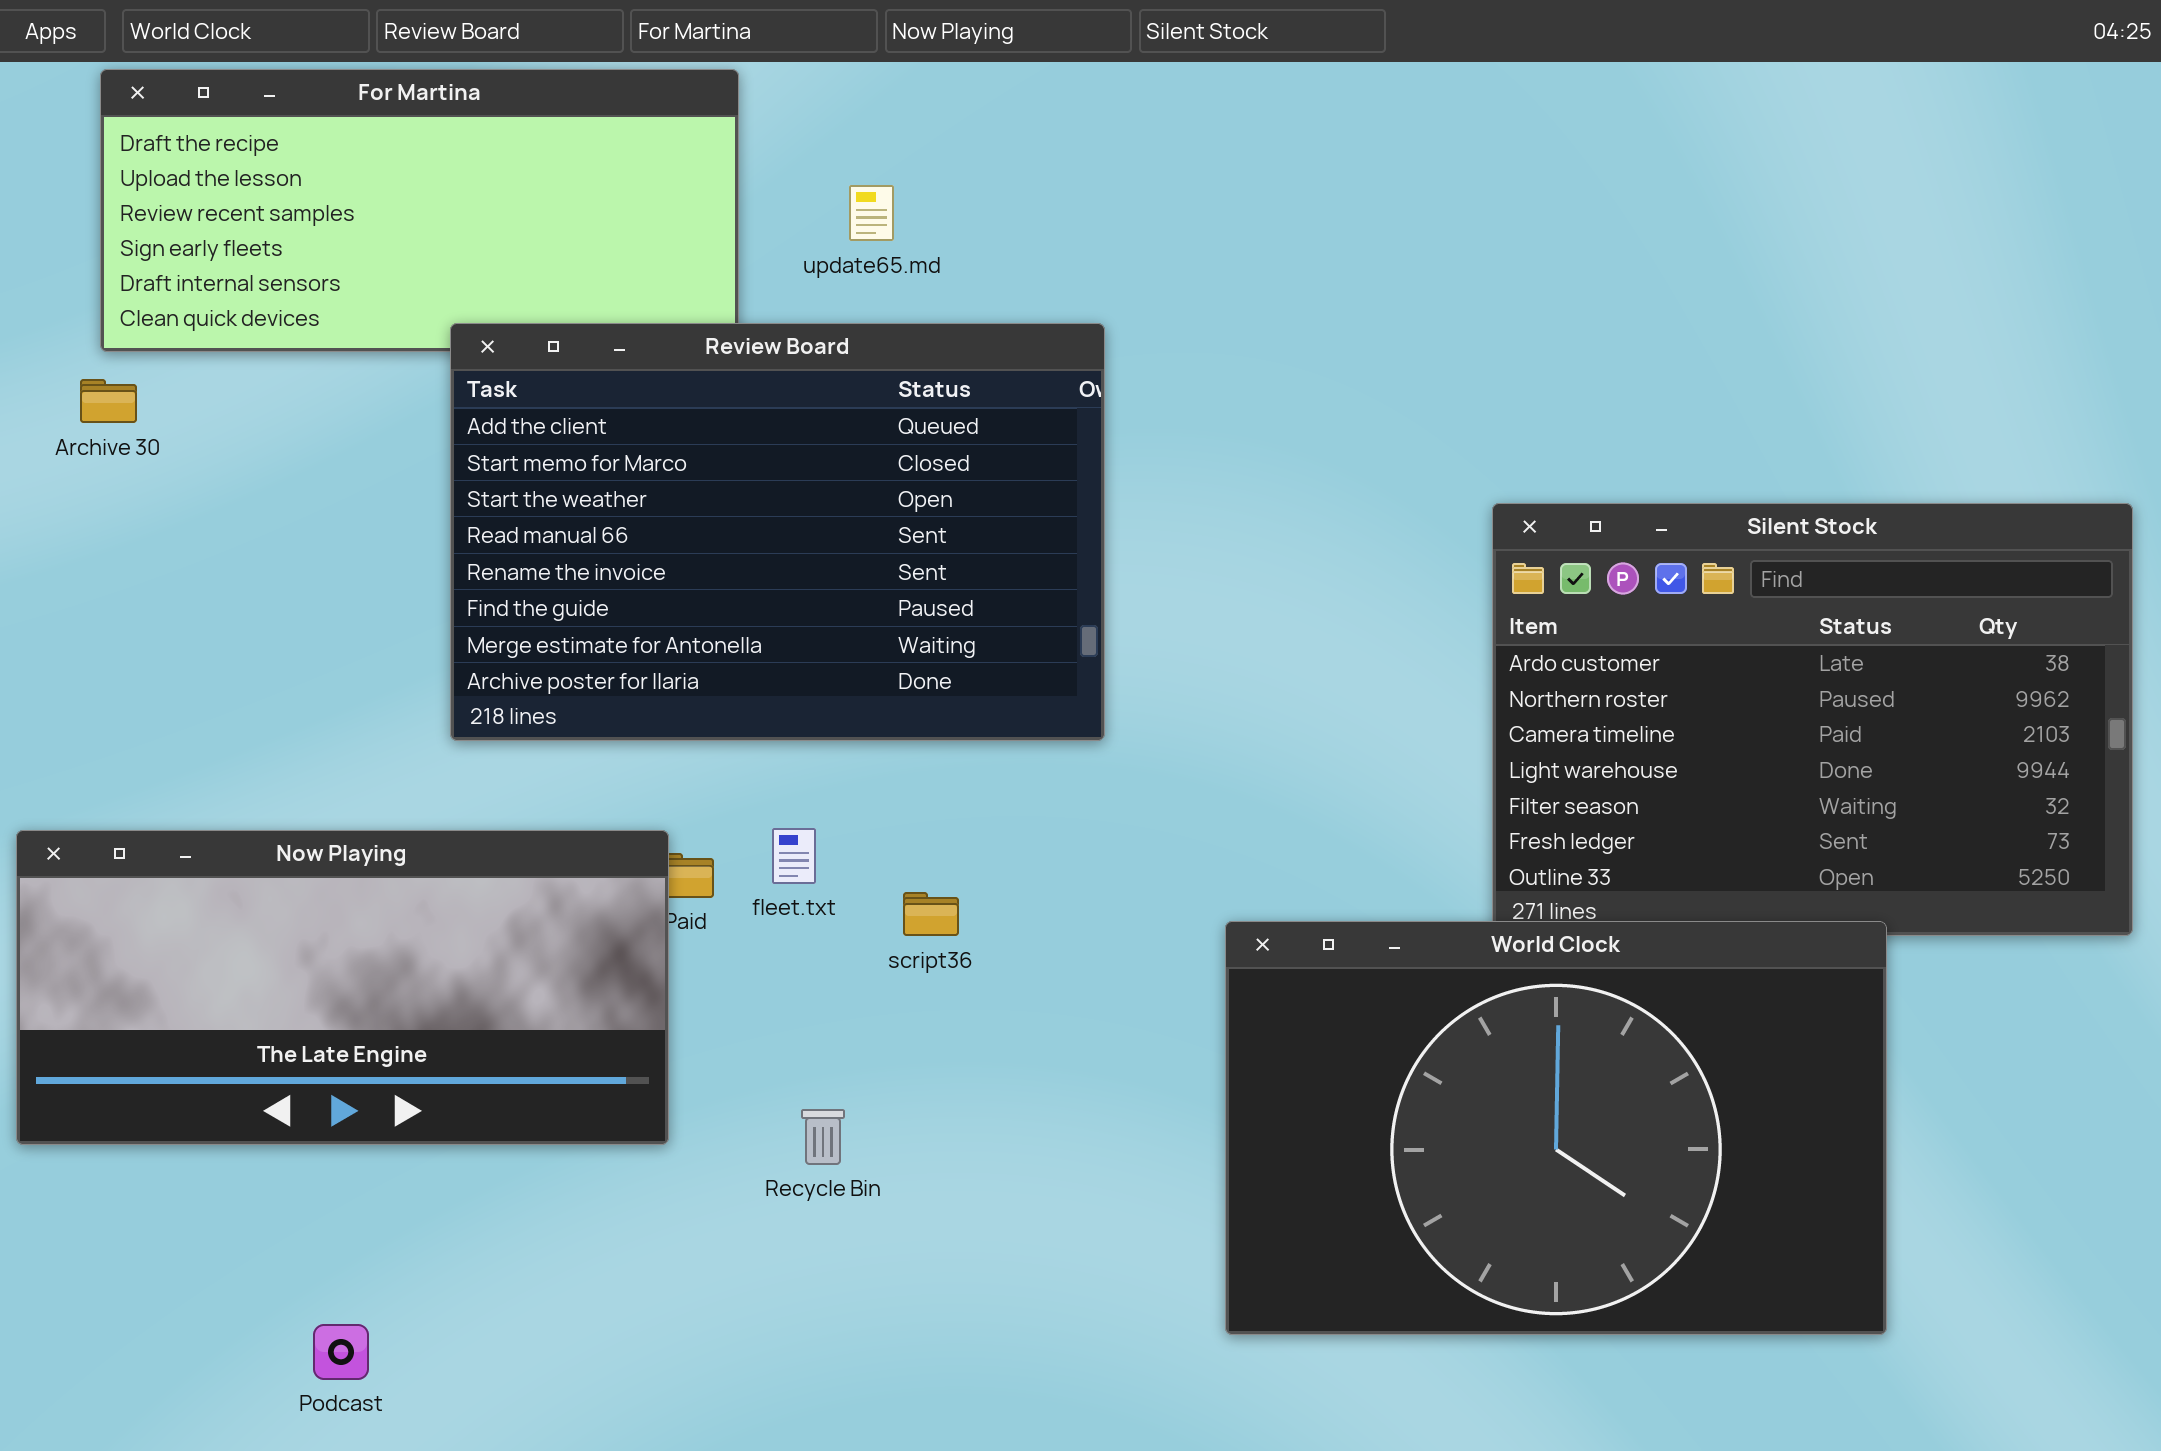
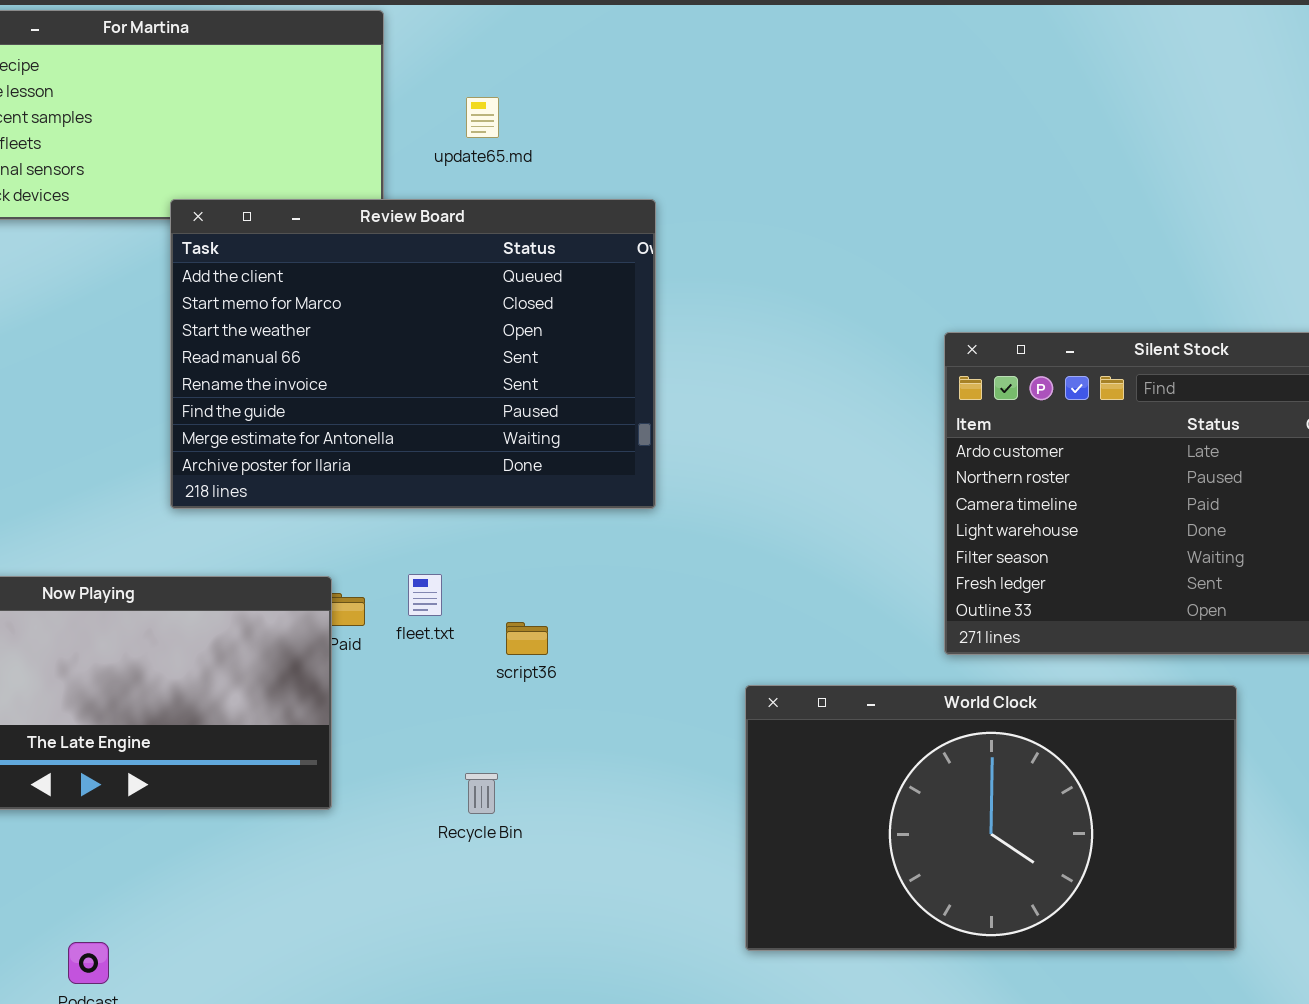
World Clock: [1225,921,1887,1335] -> [745,685,1237,951], resized
Recycle Bin: [801,1109,845,1165] -> [465,773,498,814], moved

